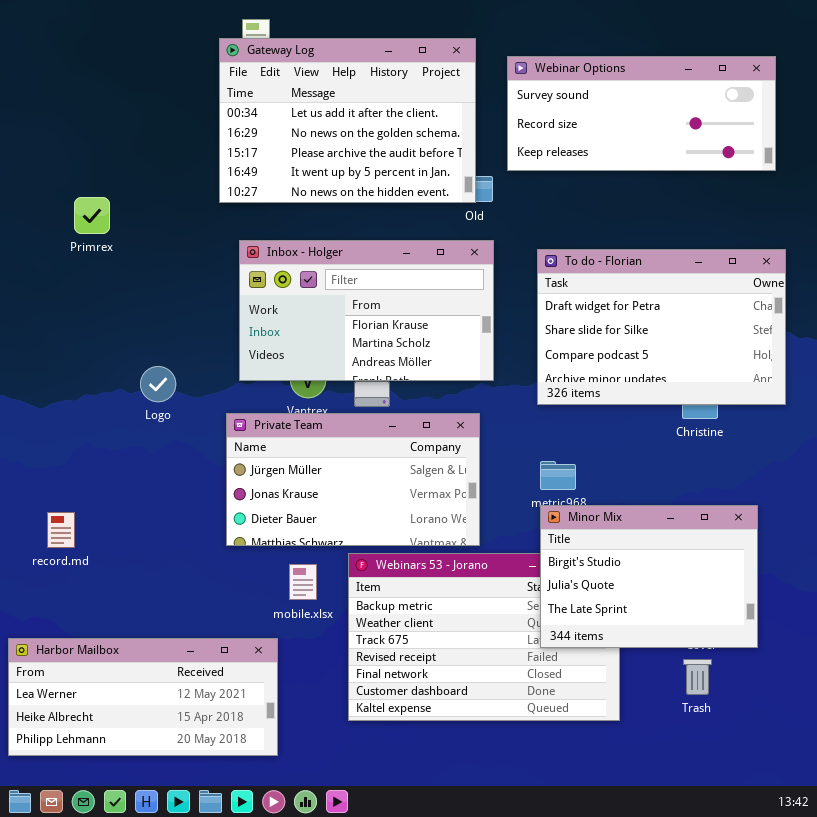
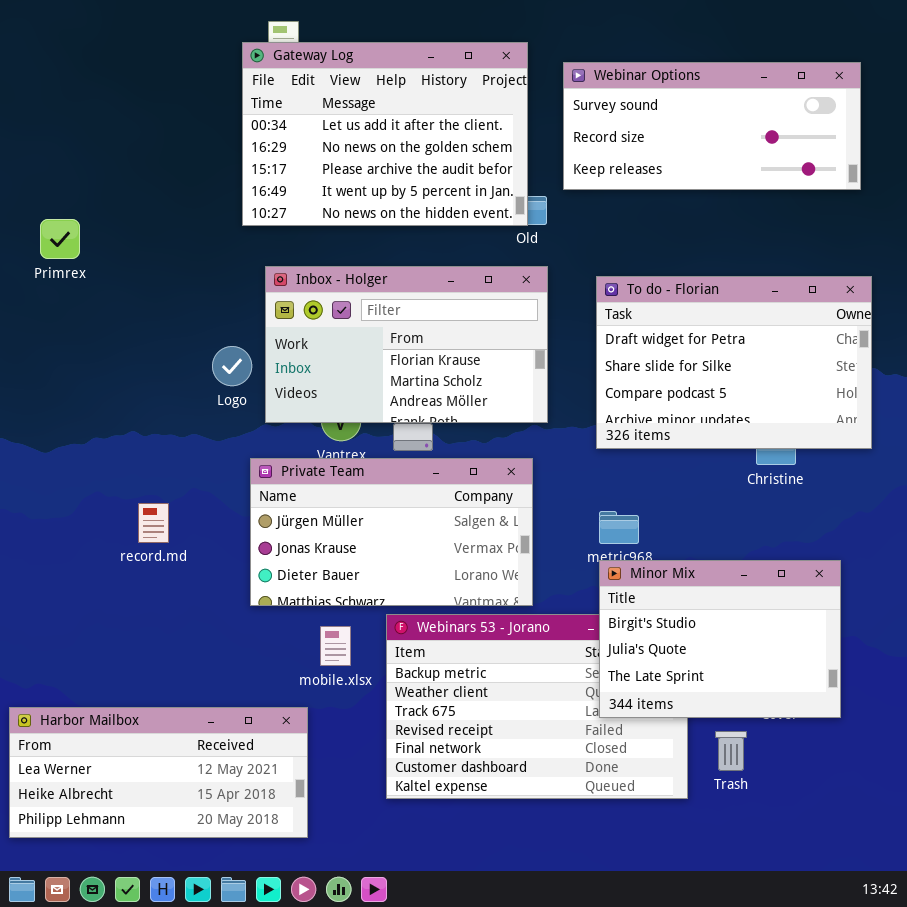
Primrex: [74,197,110,234] -> [40,219,80,259], moved
Logo: [140,366,176,402] -> [212,346,252,386], moved
record.md: [47,512,75,548] -> [138,503,169,543], moved
Trash: [683,659,712,695] -> [715,731,747,771], moved

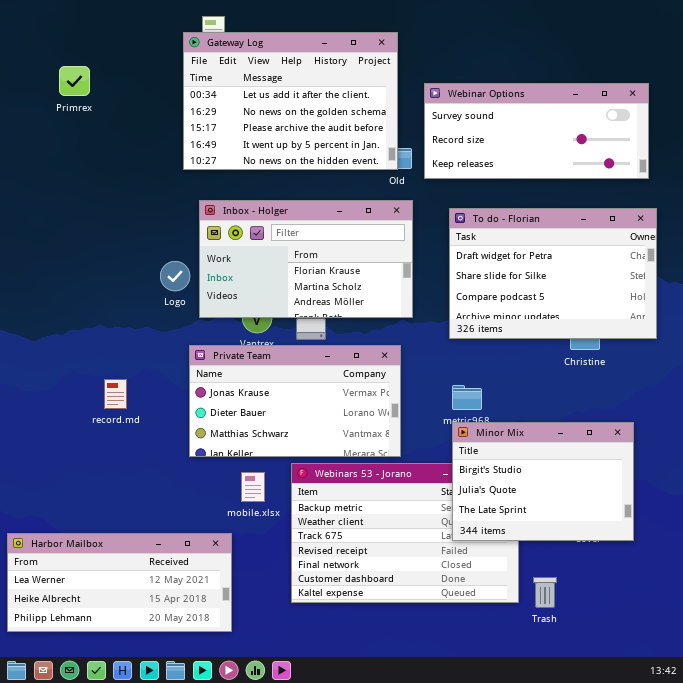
Webinar Options: [563,62,861,190] -> [424,83,649,179], moved
Primrex: [40,219,80,259] -> [59,66,90,96], moved
Private Team: [250,458,533,606] -> [189,345,401,457], scrolled down 1 row
Trash: [715,731,747,771] -> [533,577,557,608], moved

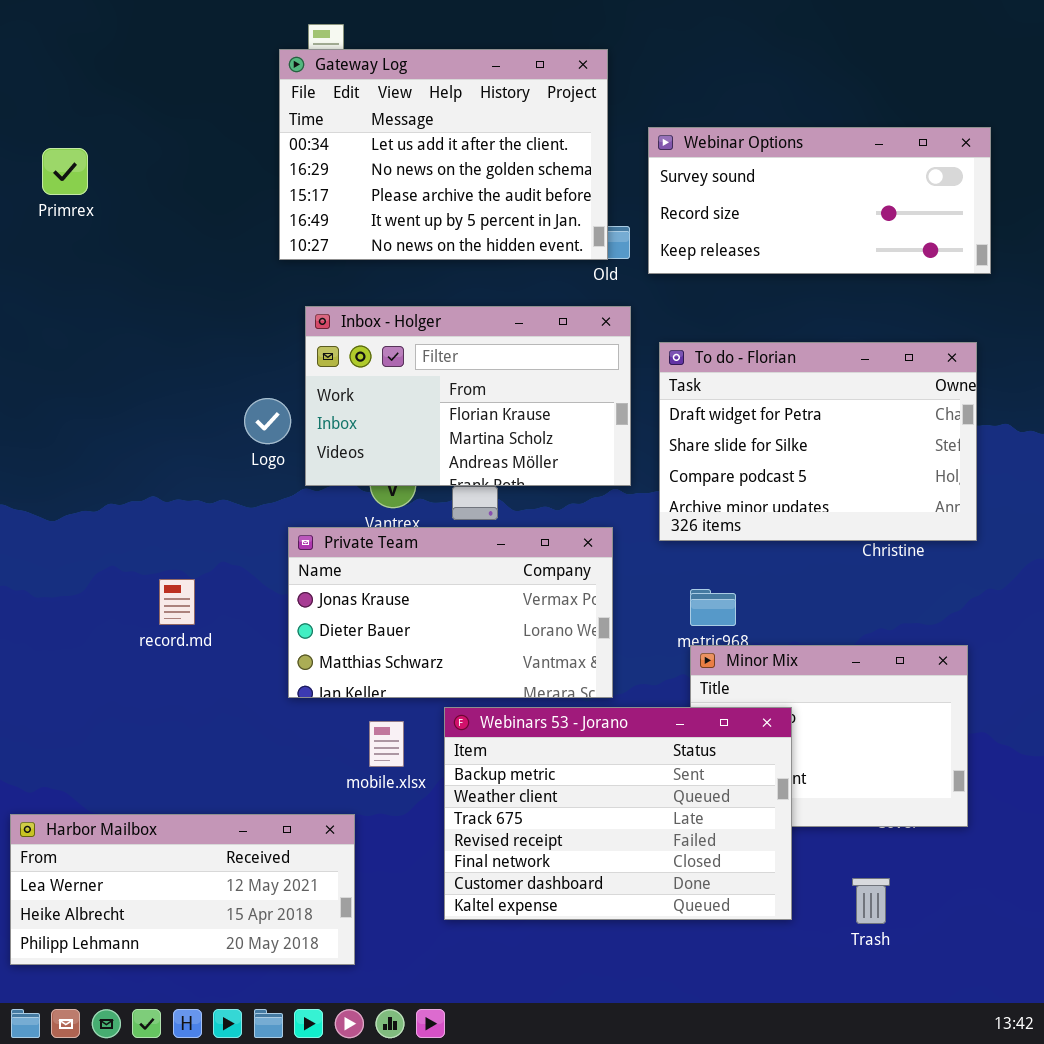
Primrex: [59,66,90,96] -> [42,148,88,195], moved
To do - Florian: [449,208,657,339] -> [659,342,977,541], moved
Webinars 53 - Jorano: [291,463,519,603] -> [444,707,792,920], raised
Trash: [533,577,557,608] -> [852,878,890,924], moved

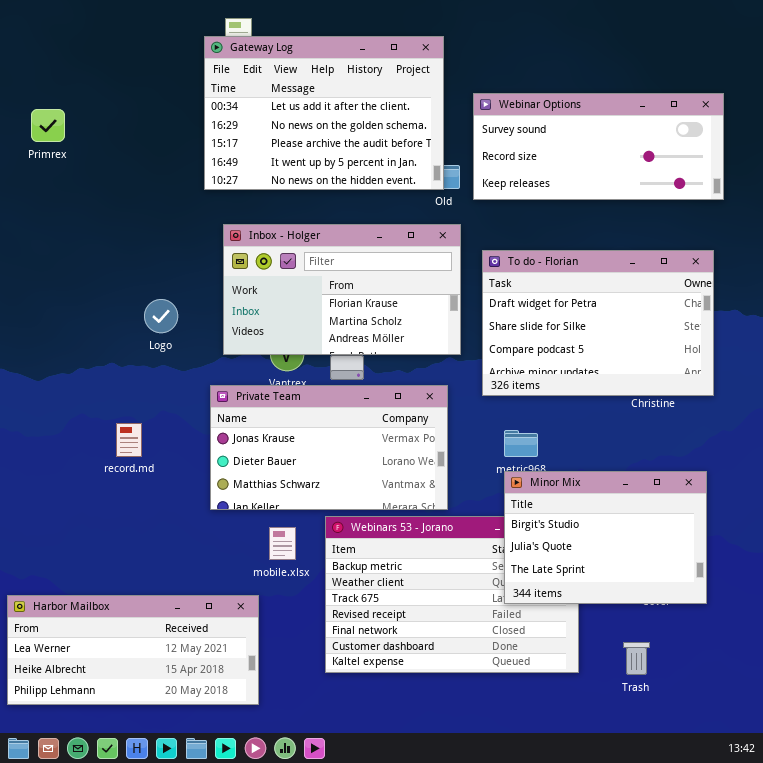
Logo: [244,398,291,444] -> [144,299,178,333], moved
Minor Mix: [690,645,968,827] -> [504,471,707,604], raised

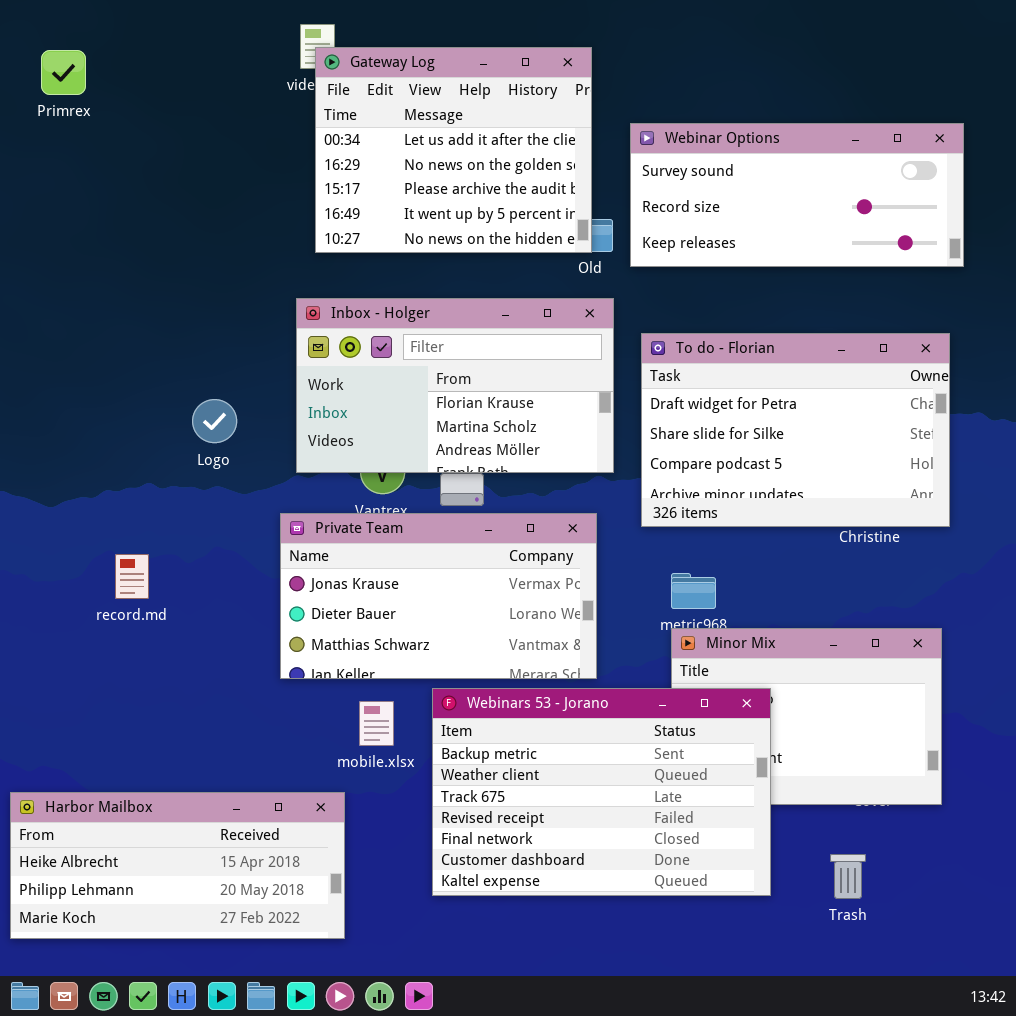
Gateway Log: [204,36,444,190] -> [315,47,592,253], resized
Primrex: [31,109,65,142] -> [41,50,86,95], moved
record.md: [116,423,142,457] -> [115,554,149,599], moved
Webinars 53 - Jorano: [325,516,579,673] -> [432,688,771,896], raised
Harbor Mailbox: [7,595,259,705] -> [10,792,345,939], scrolled down 1 row

